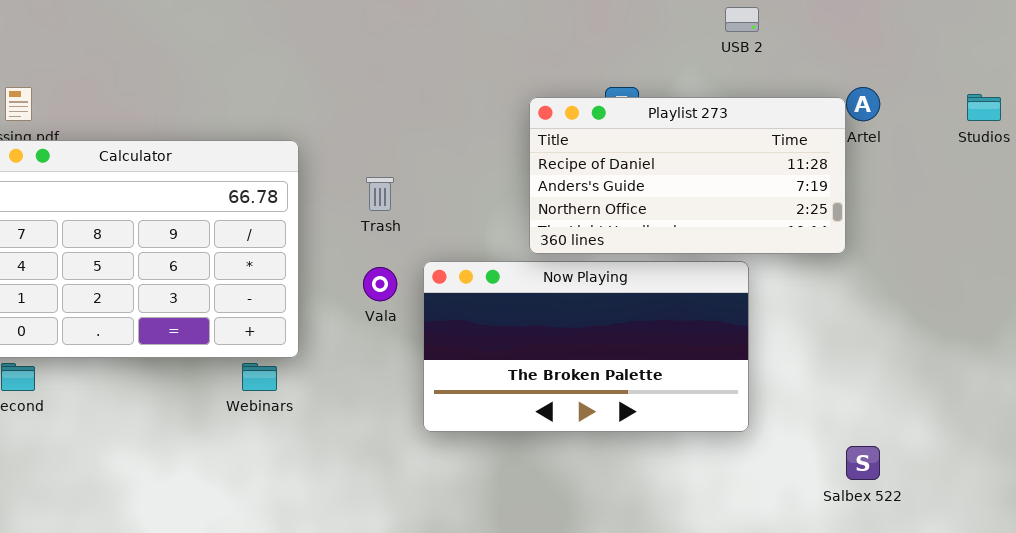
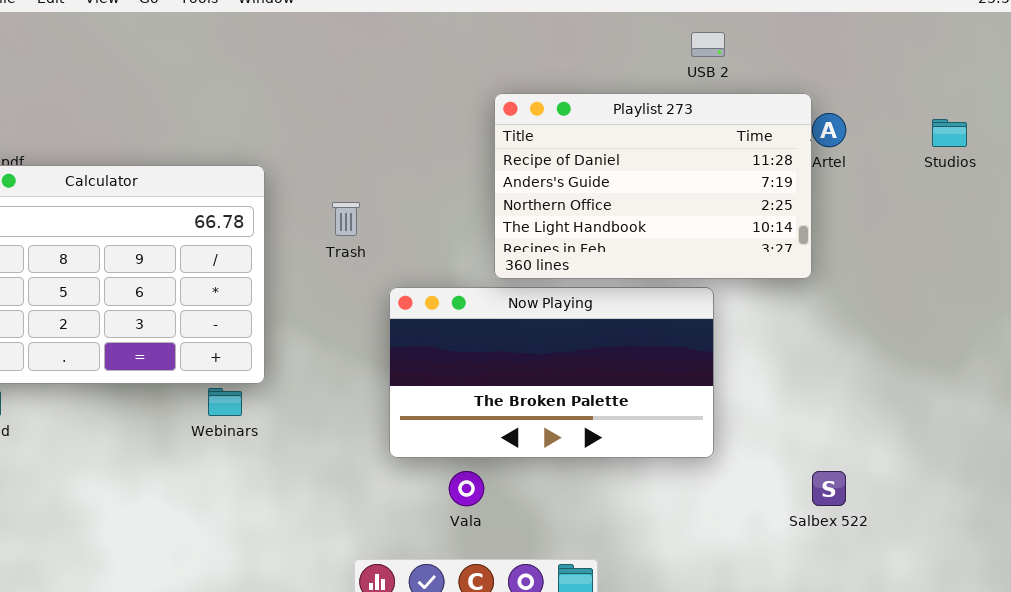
Playlist 273: [529,97,846,254] -> [494,93,812,279], resized
Vala: [363,267,397,301] -> [449,471,484,506], moved

